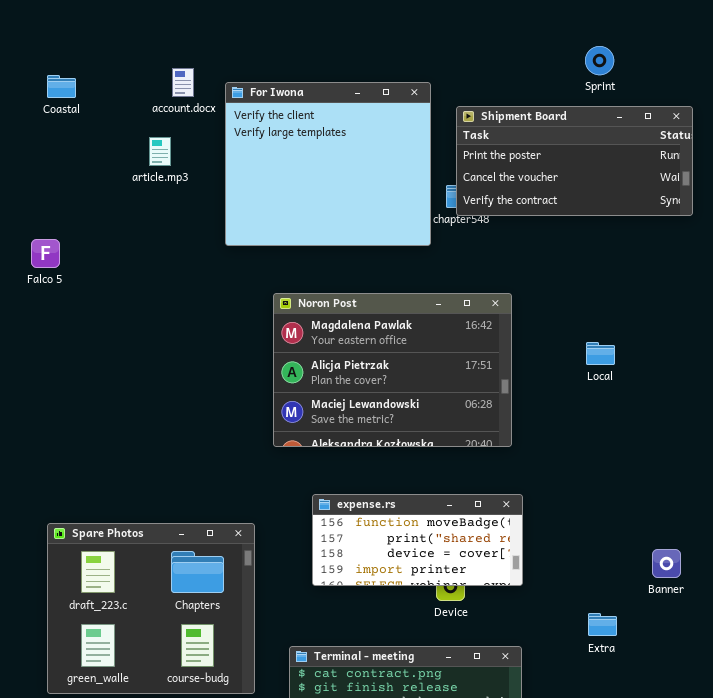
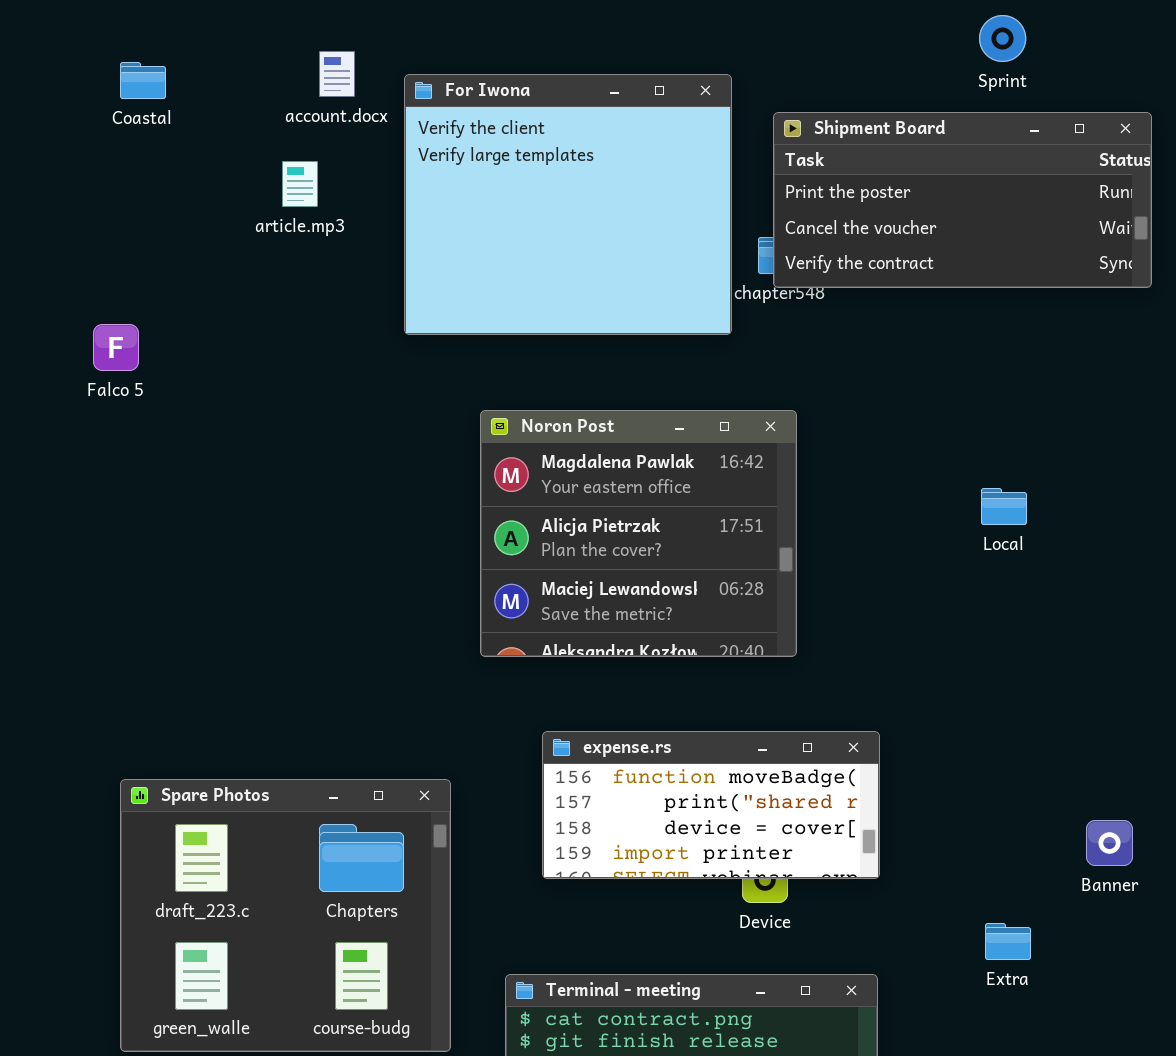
Noron Post: [273,293,512,447] -> [480,410,797,657], resized

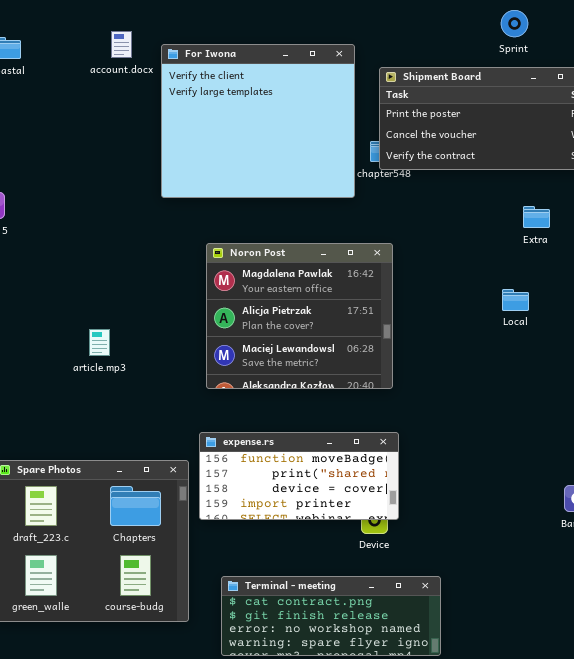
article.mp3: [282,161,318,207] -> [89,329,110,356], moved
expense.rs: [542,731,880,879] -> [199,432,399,520], moved
Extra: [985,923,1031,960] -> [523,206,550,228], moved

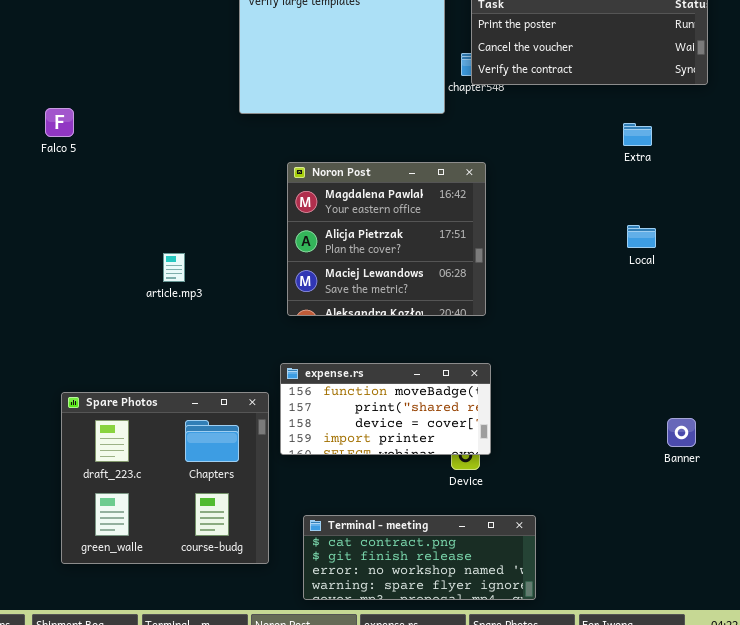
Local: [502,289,529,311] -> [627,225,656,248], moved

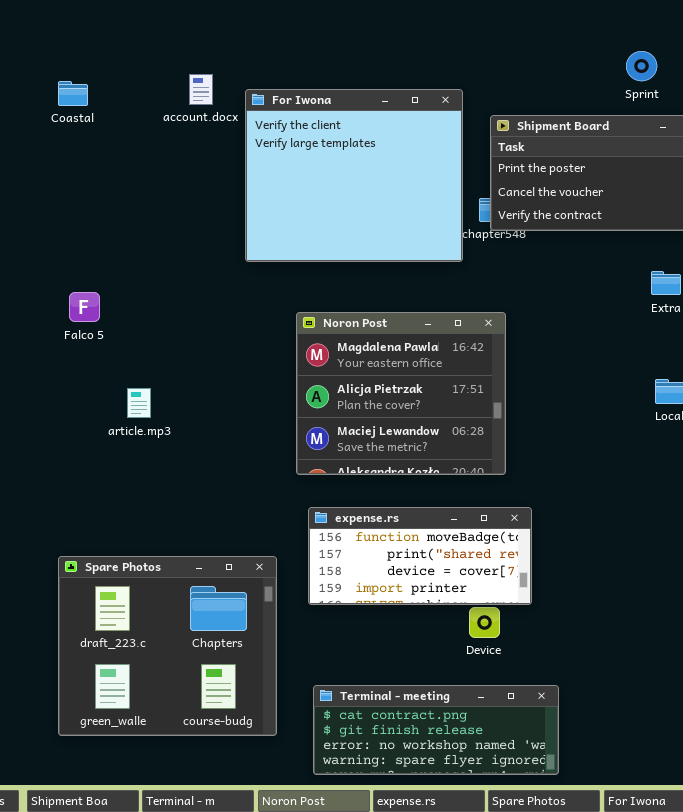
Falco 5: [45,108,74,137] -> [69,292,100,322], moved
article.mp3: [163,253,185,282] -> [127,388,151,418], moved
expense.rs: [280,363,491,455] -> [308,507,532,605], moved

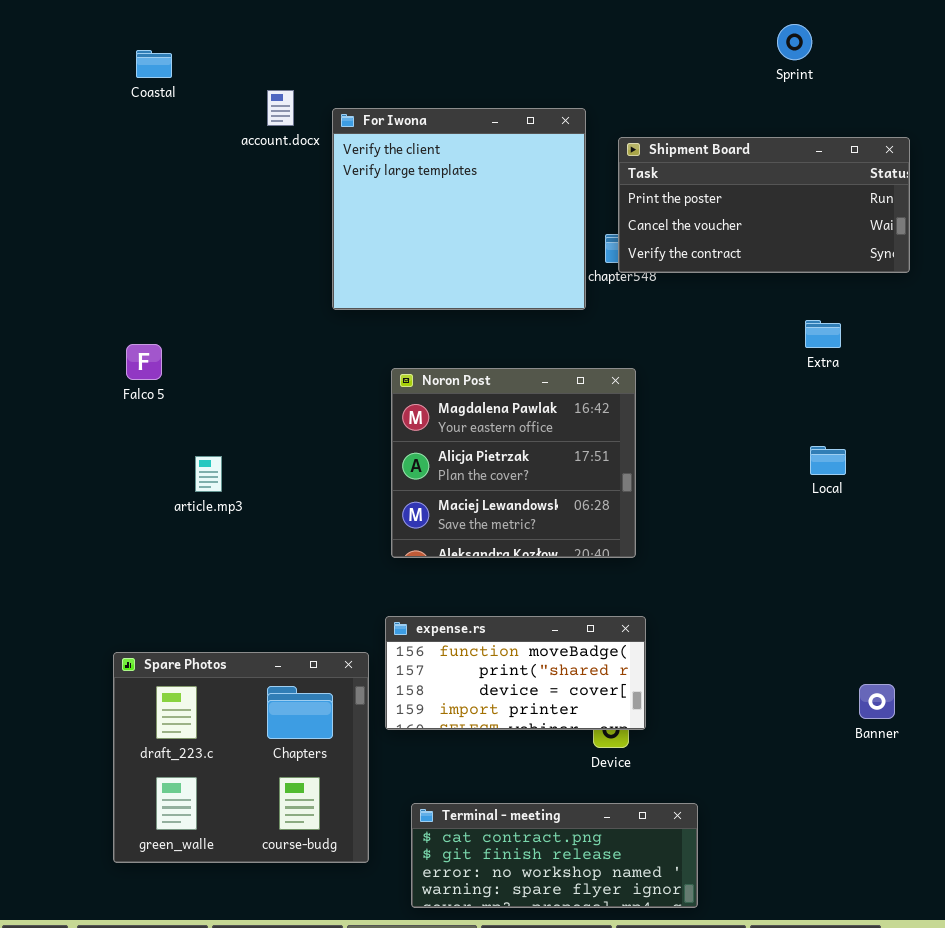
Sprint: [626,51,657,81] -> [777,24,812,60], moved
Coastal: [58,81,88,106] -> [136,50,172,78], moved
expense.rs: [308,507,532,605] -> [385,616,646,730], moved

